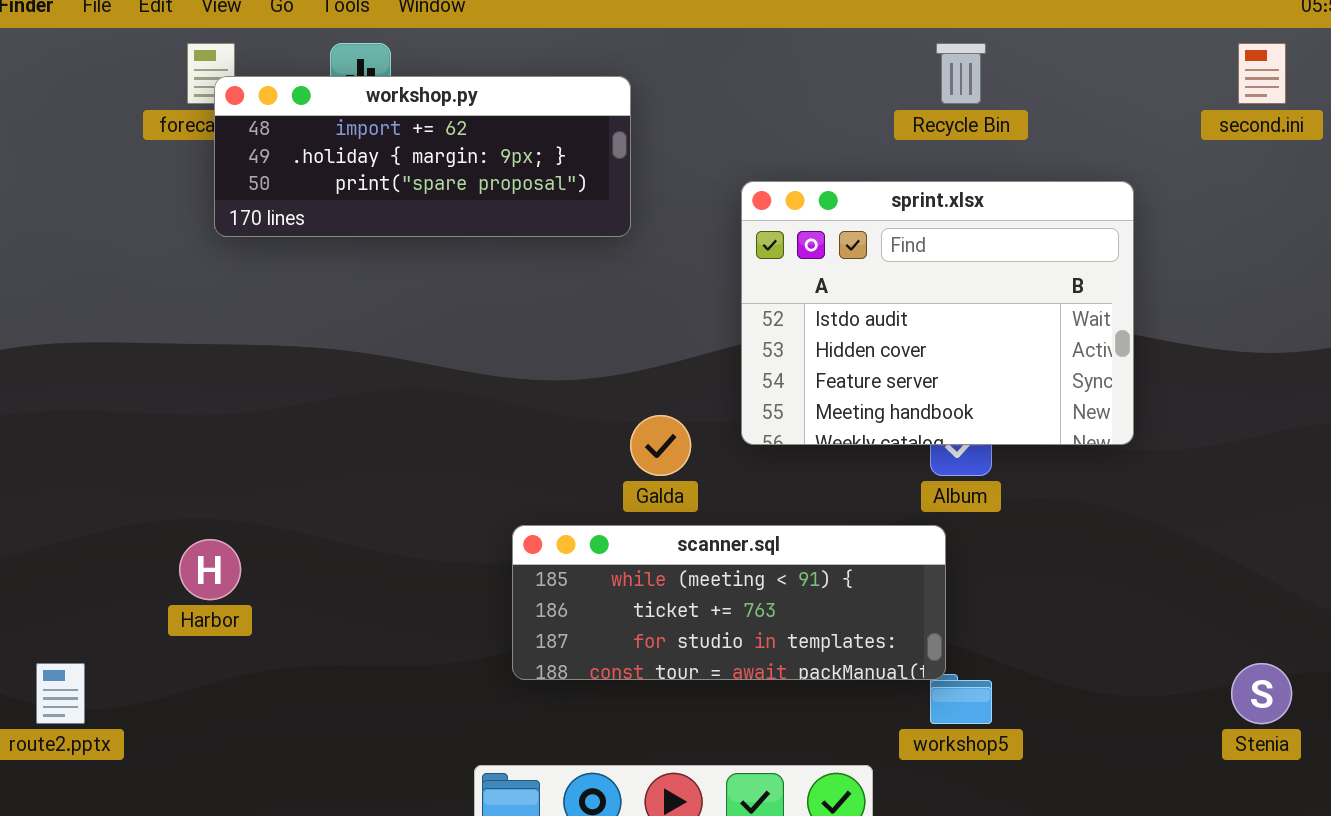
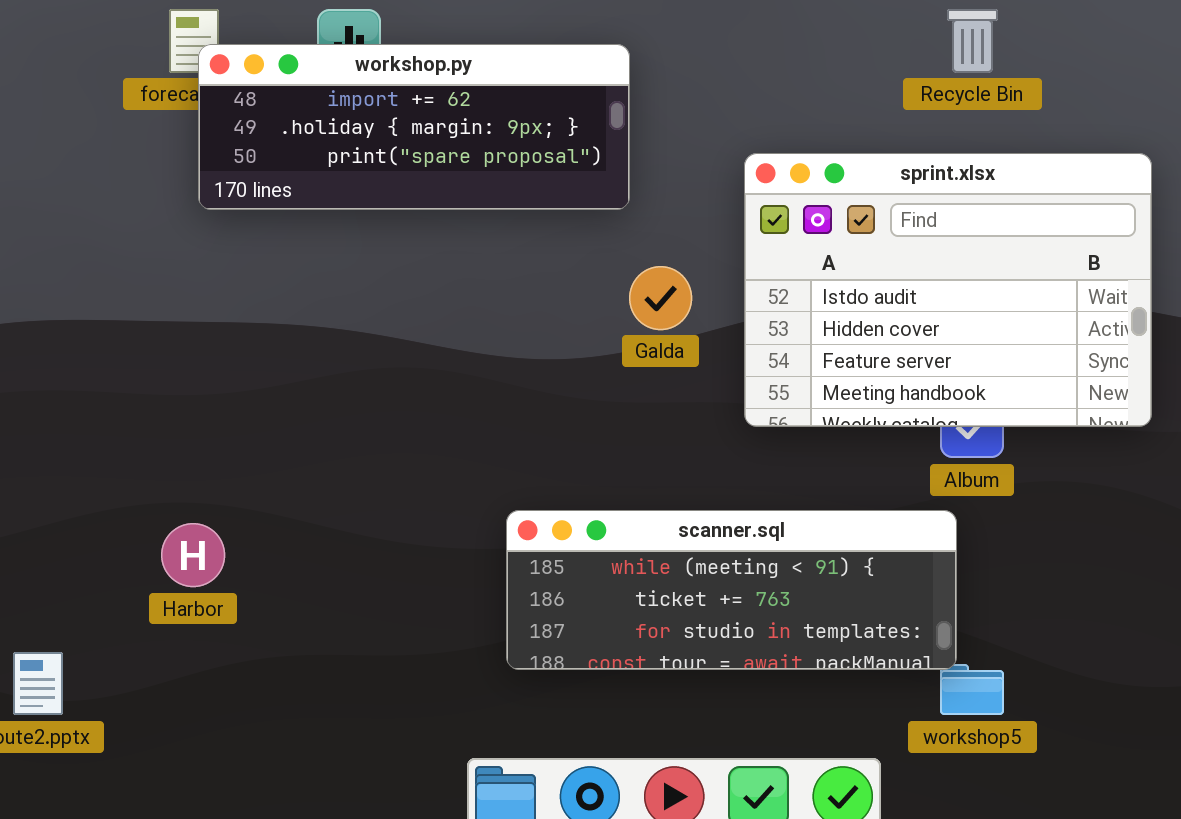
Galda: [630,415,691,476] -> [629,266,692,330], moved

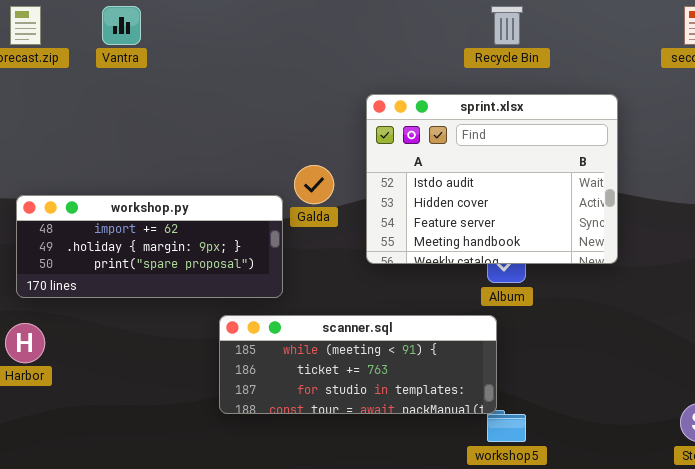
workshop.py: [198,44,630,210] -> [16,195,283,298], moved

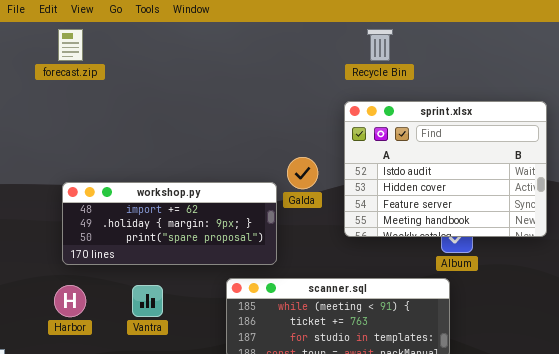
Vantra: [102,6,141,45] -> [132,285,163,317], moved
Recycle Bin: [491,6,523,45] -> [367,29,393,61], moved

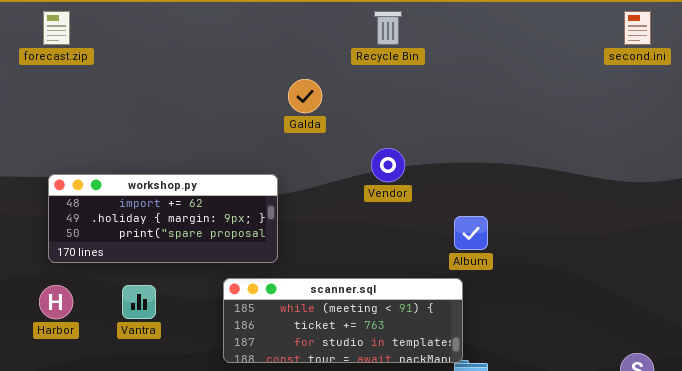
sprint.xlsx: [344,101,547,237] -> none, closed
Galda: [287,157,318,189] -> [288,79,322,113], moved

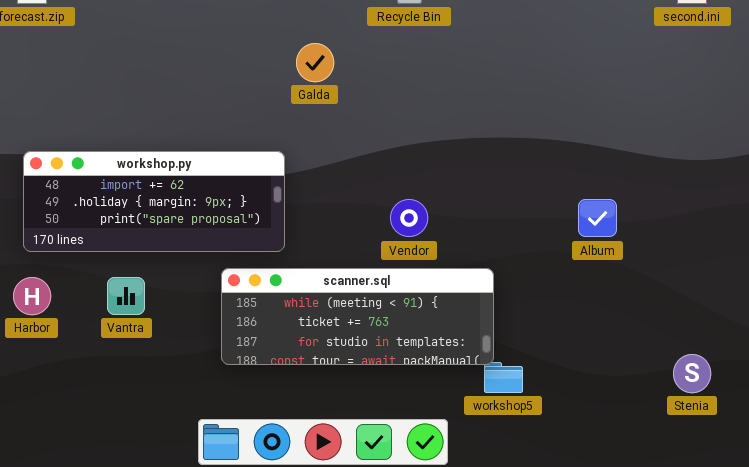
Vendor: [371,148,405,182] -> [390,199,428,237], moved
Album: [454,216,488,250] -> [578,199,617,237], moved

